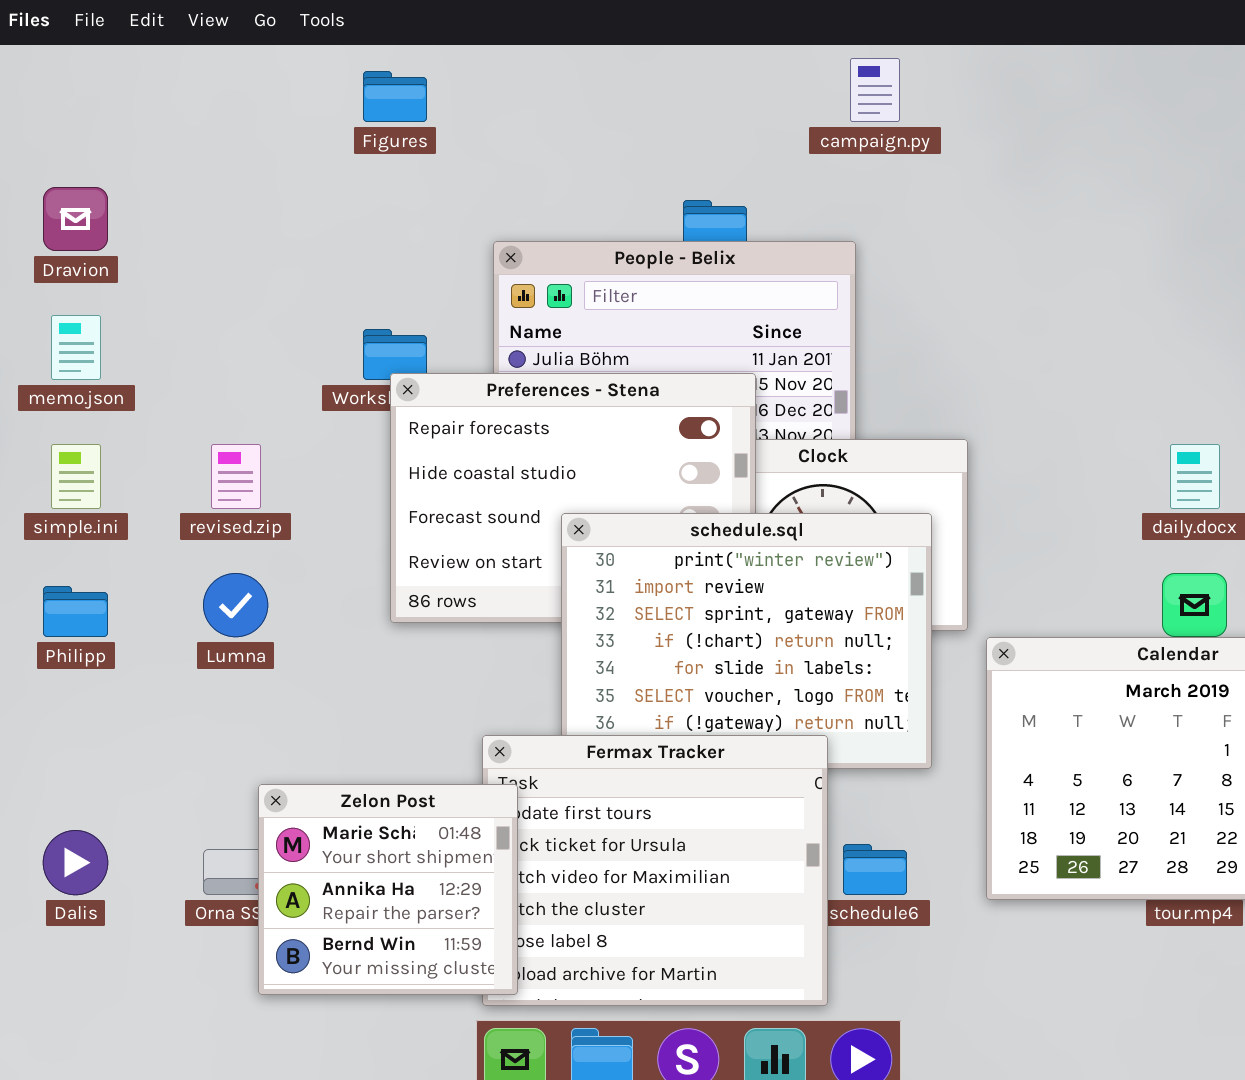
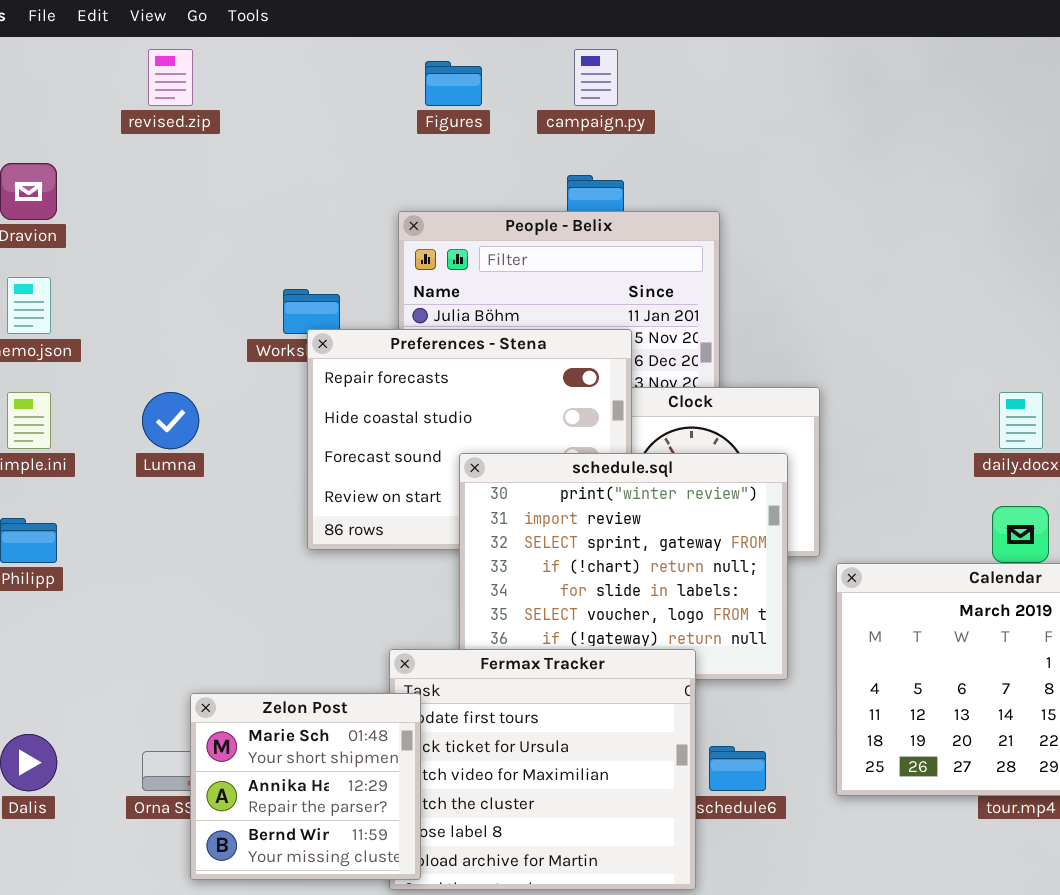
campaign.py: [850,58,900,122] -> [574,49,618,106], moved
Figures: [363,71,427,122] -> [425,61,482,106], moved
revised.zip: [211,444,261,509] -> [148,49,193,106], moved
Lumna: [203,573,268,637] -> [142,392,199,449], moved

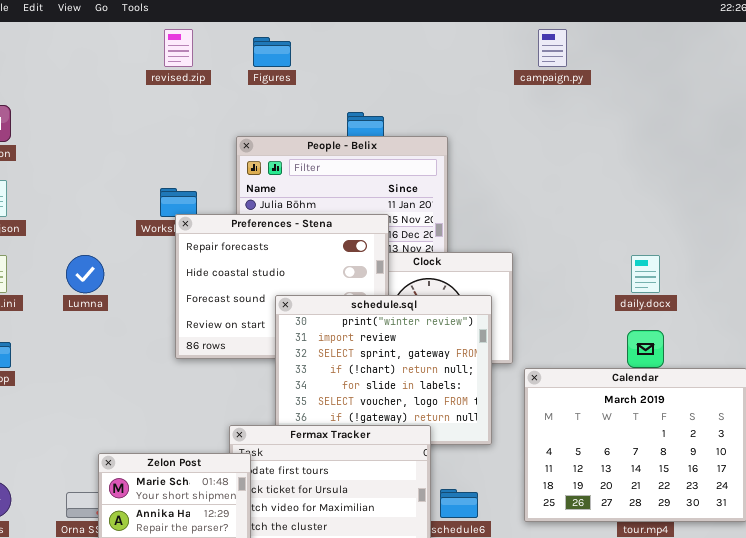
revised.zip: [148,49,193,106] -> [164,29,193,67], moved
campaign.py: [574,49,618,106] -> [538,29,567,67], moved

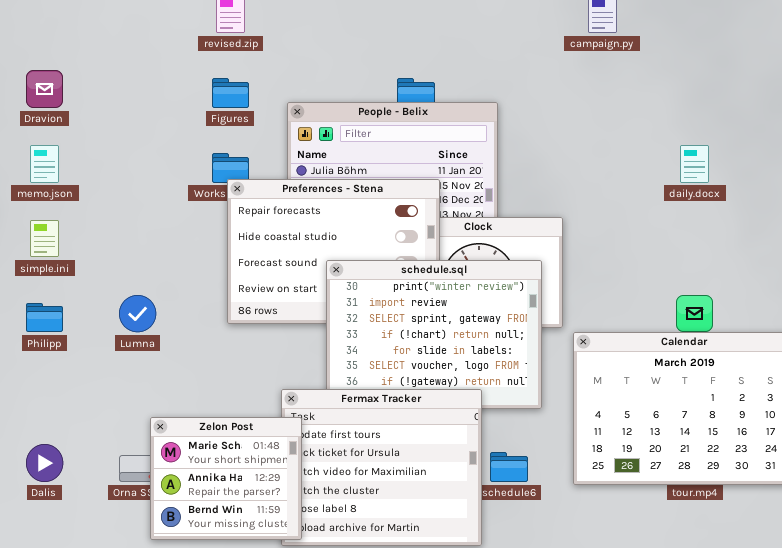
Figures: [253,37,291,67] -> [212,78,249,108], moved
Lumna: [66,255,104,293] -> [119,295,156,332], moved
daily.docx: [631,255,660,293] -> [680,145,709,183], moved

